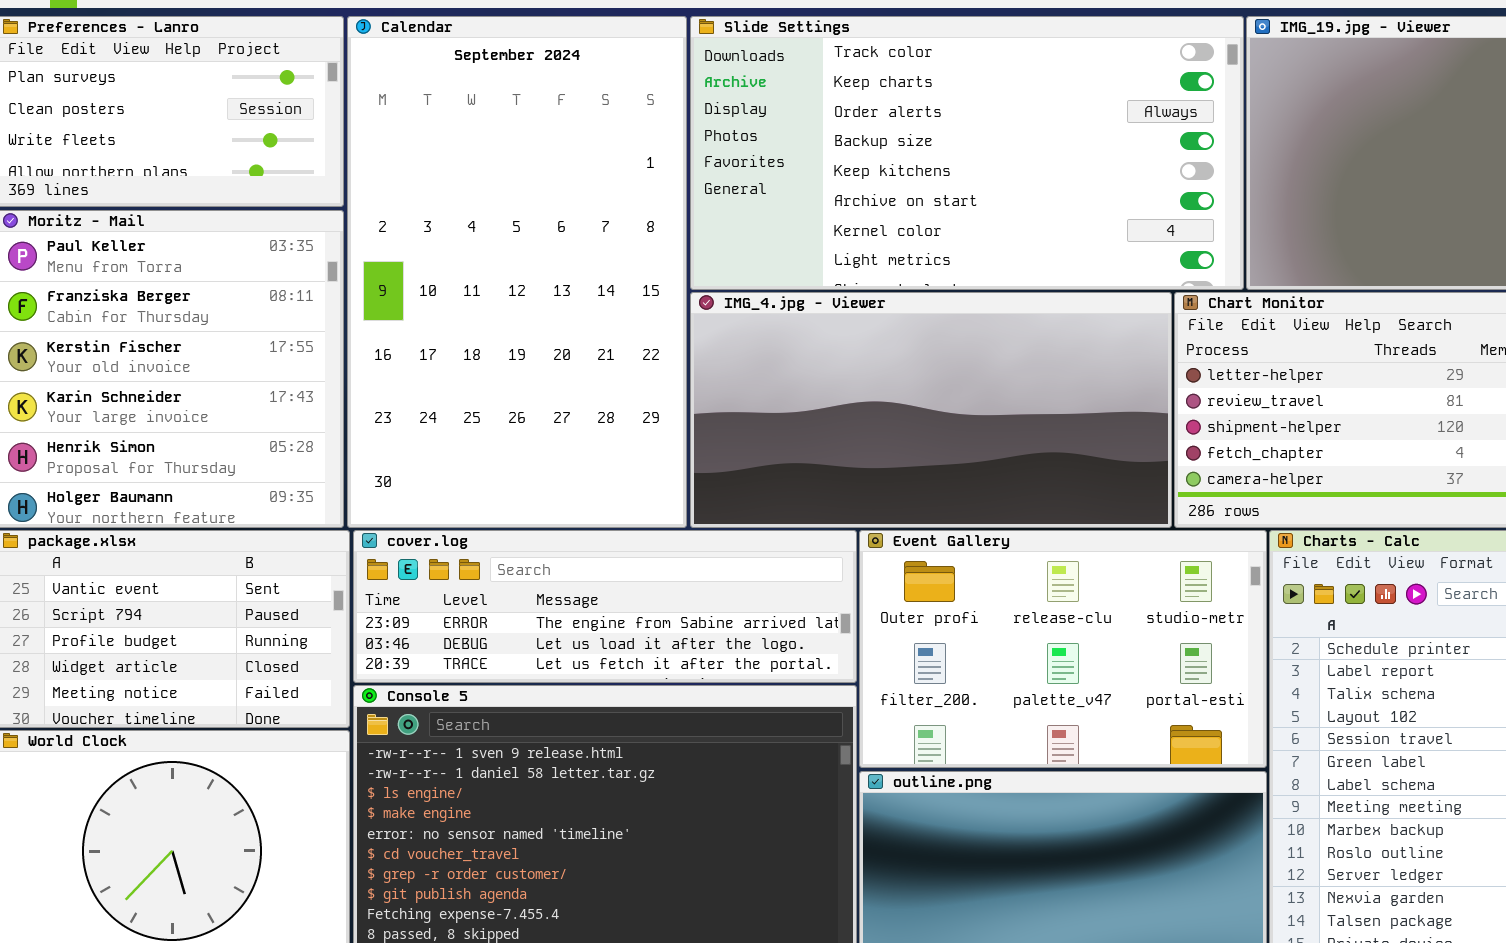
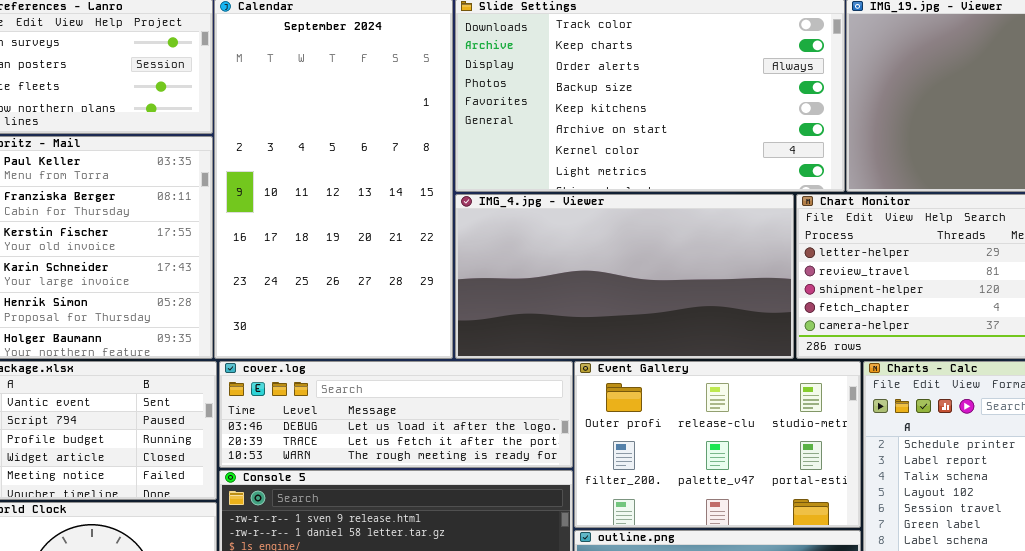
cover.log: [353,530,857,683] -> [219,361,573,468], scrolled down 1 row

